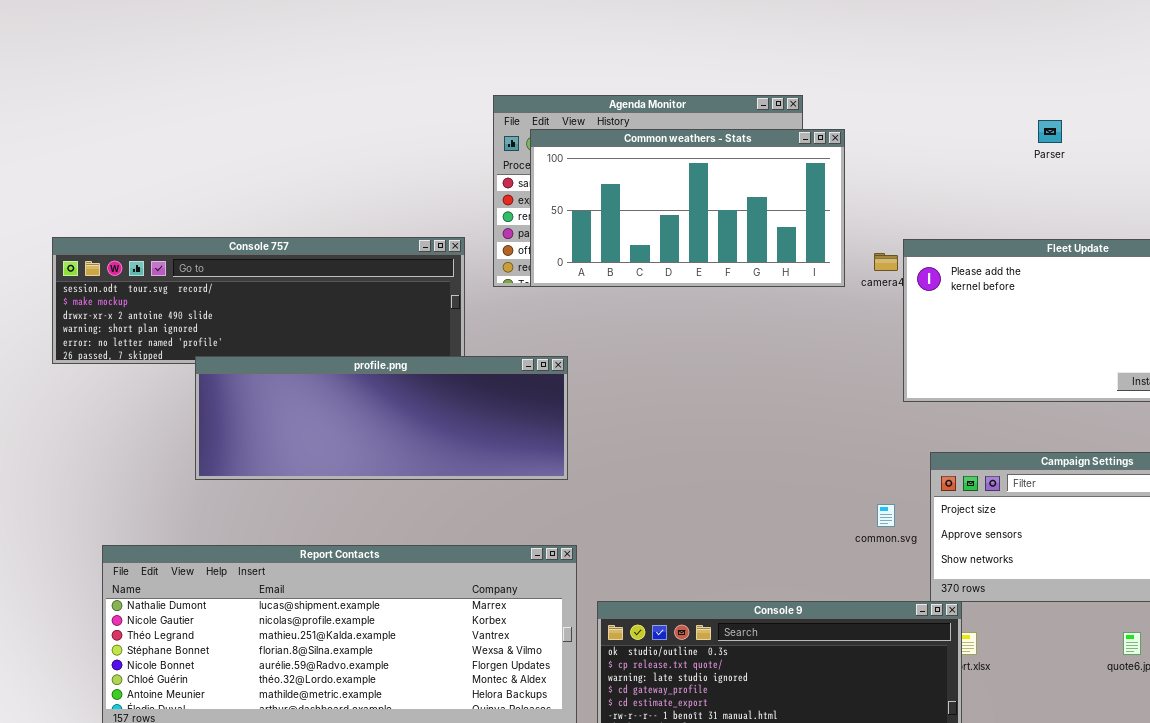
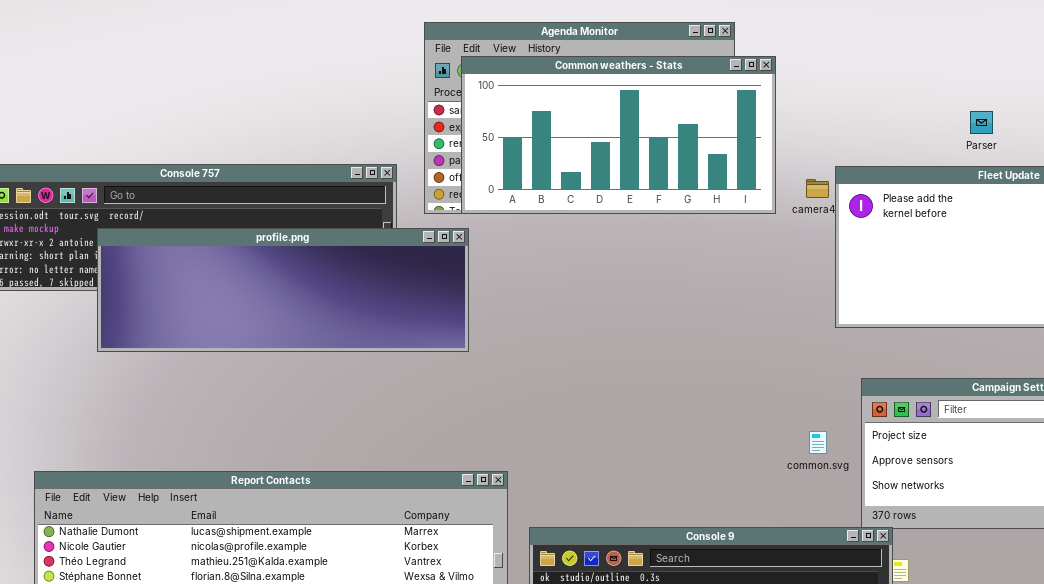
Parser: [1038,120,1062,143] -> [970,111,993,134], moved
profile.png: [195,356,568,480] -> [97,228,469,352], moved

